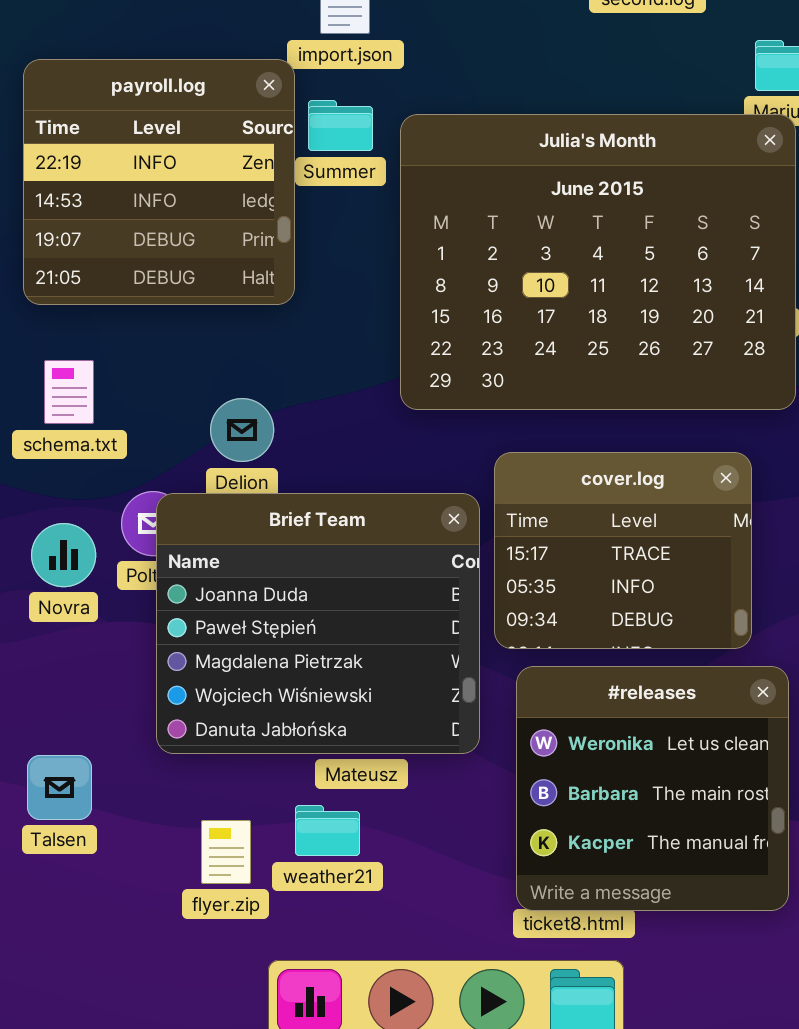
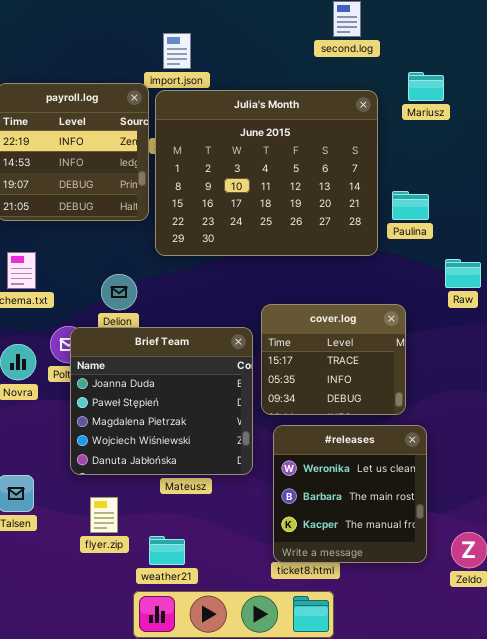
Julia's Month: [400,114,796,410] -> [155,90,378,256], moved
weather21: [295,805,360,856] -> [149,536,185,565], moved
flyer.zip: [201,820,251,884] -> [90,497,118,533], moved

